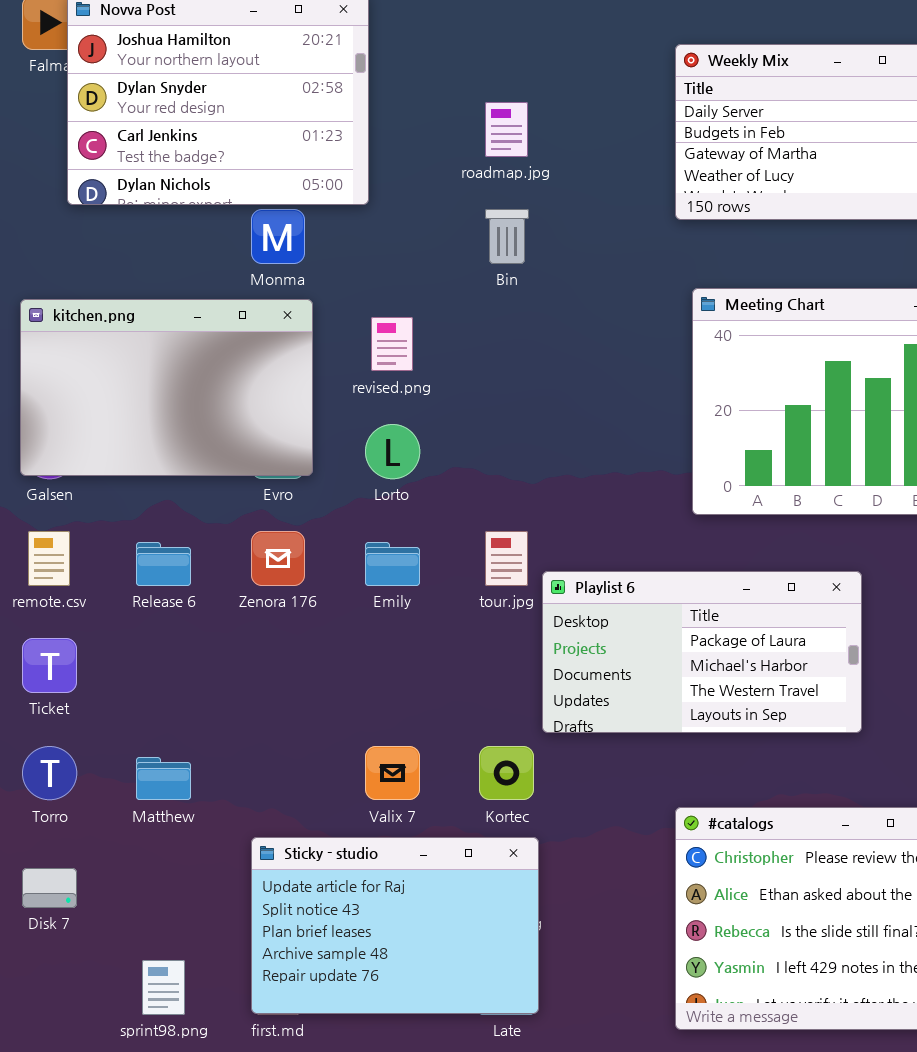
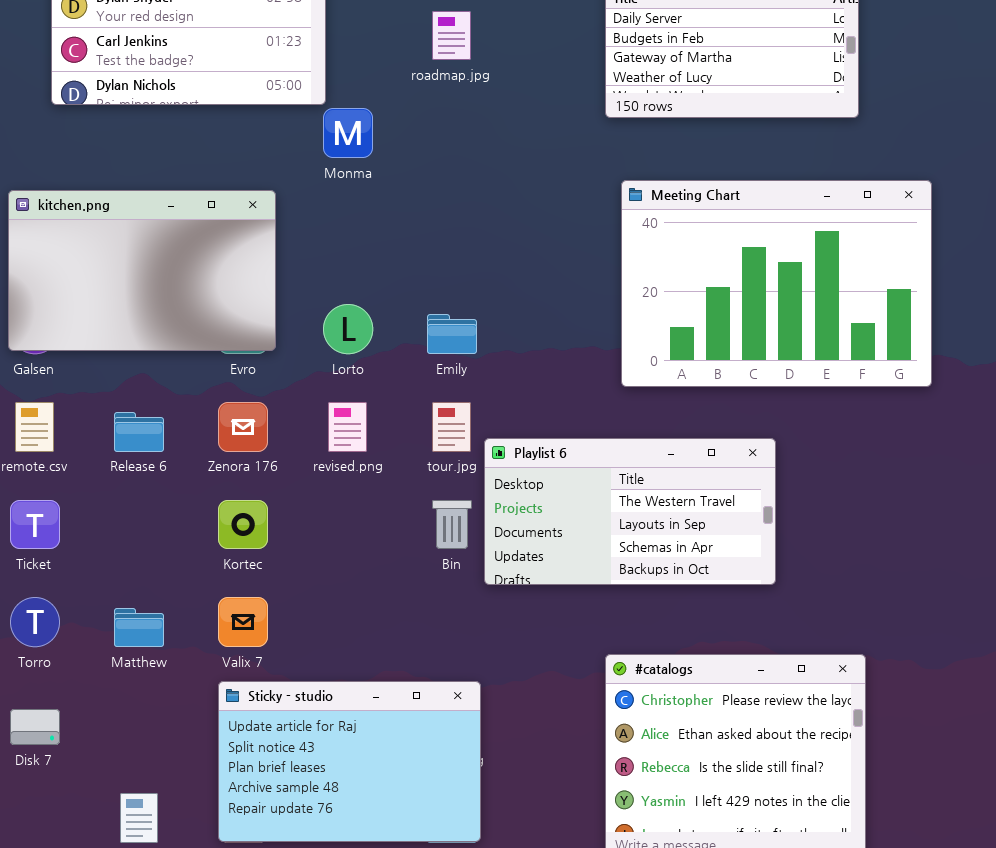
Monma: [251,209,305,264] -> [323,108,373,158], moved
Bin: [485,209,529,264] -> [432,500,472,549], moved
revised.png: [371,317,413,371] -> [328,402,367,452], moved
Emily: [365,542,420,586] -> [427,314,477,354], moved
Playlist 6: [542,571,862,733] -> [484,438,776,585], scrolled down 2 rows
Valix 7: [365,746,420,800] -> [218,597,268,647], moved
Kortec: [479,746,534,800] -> [218,500,268,549], moved

